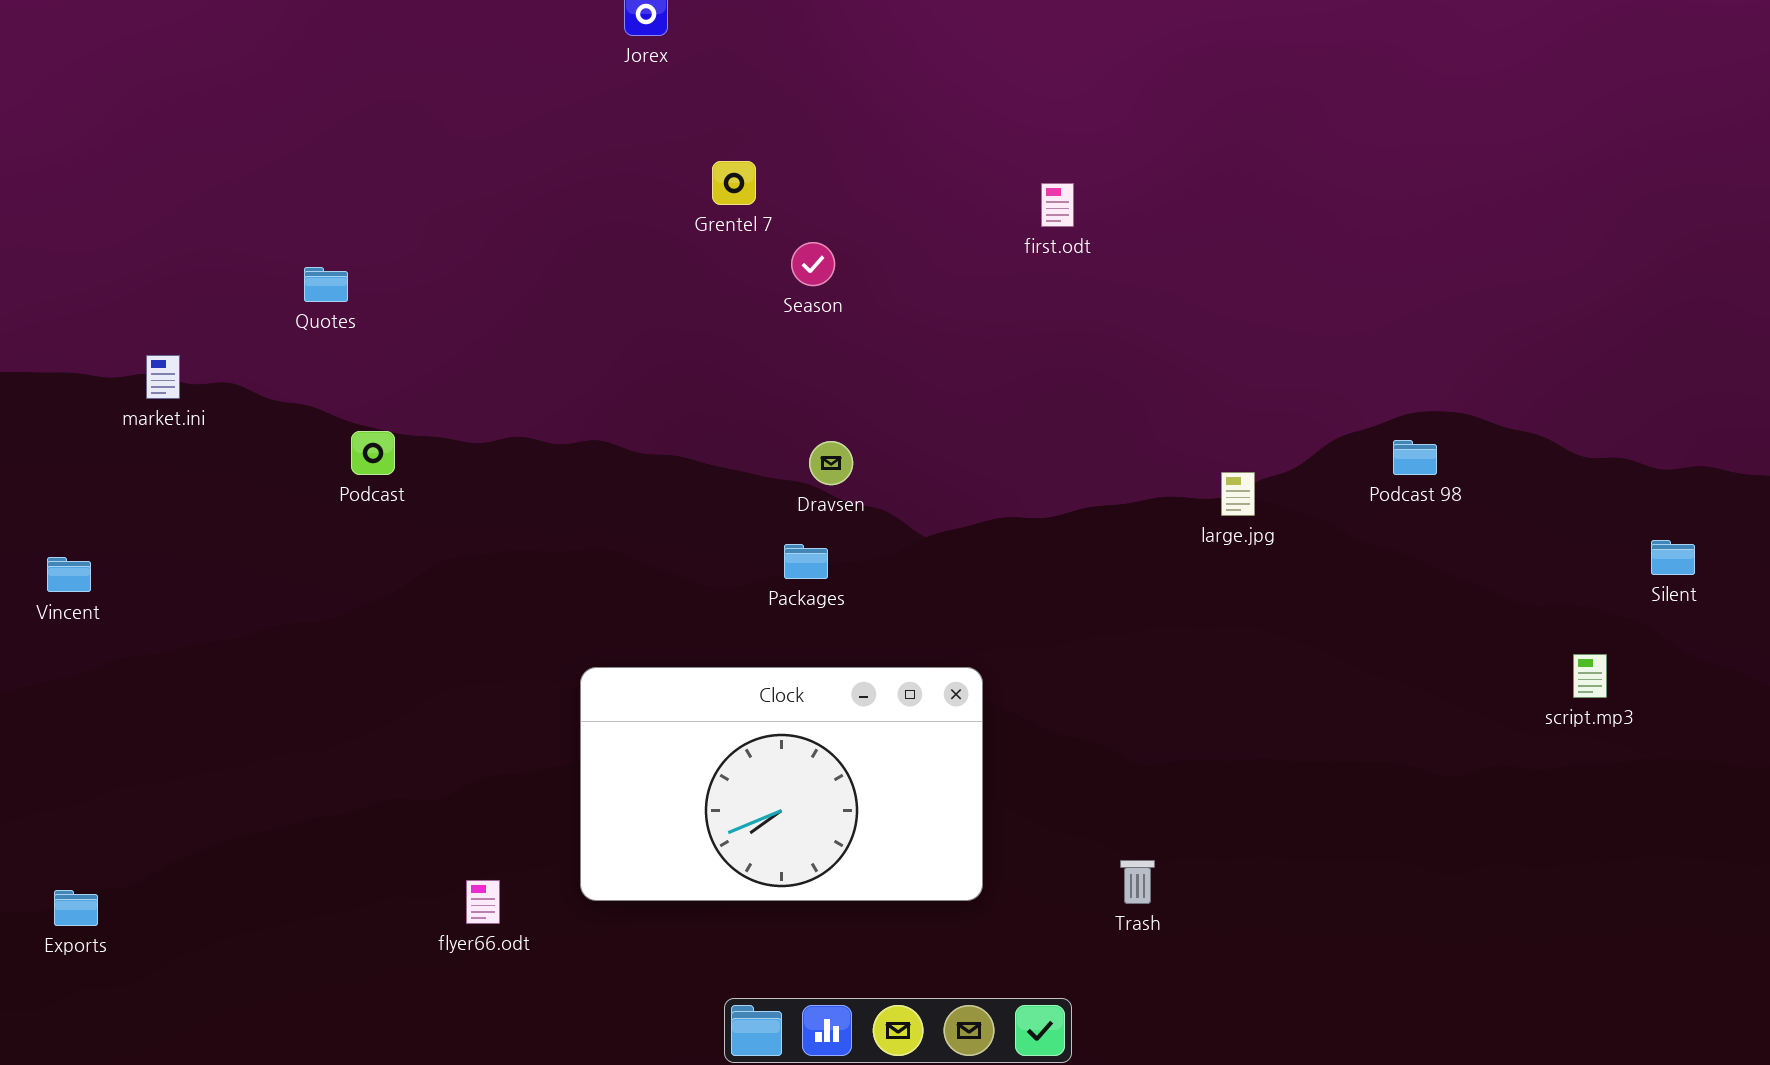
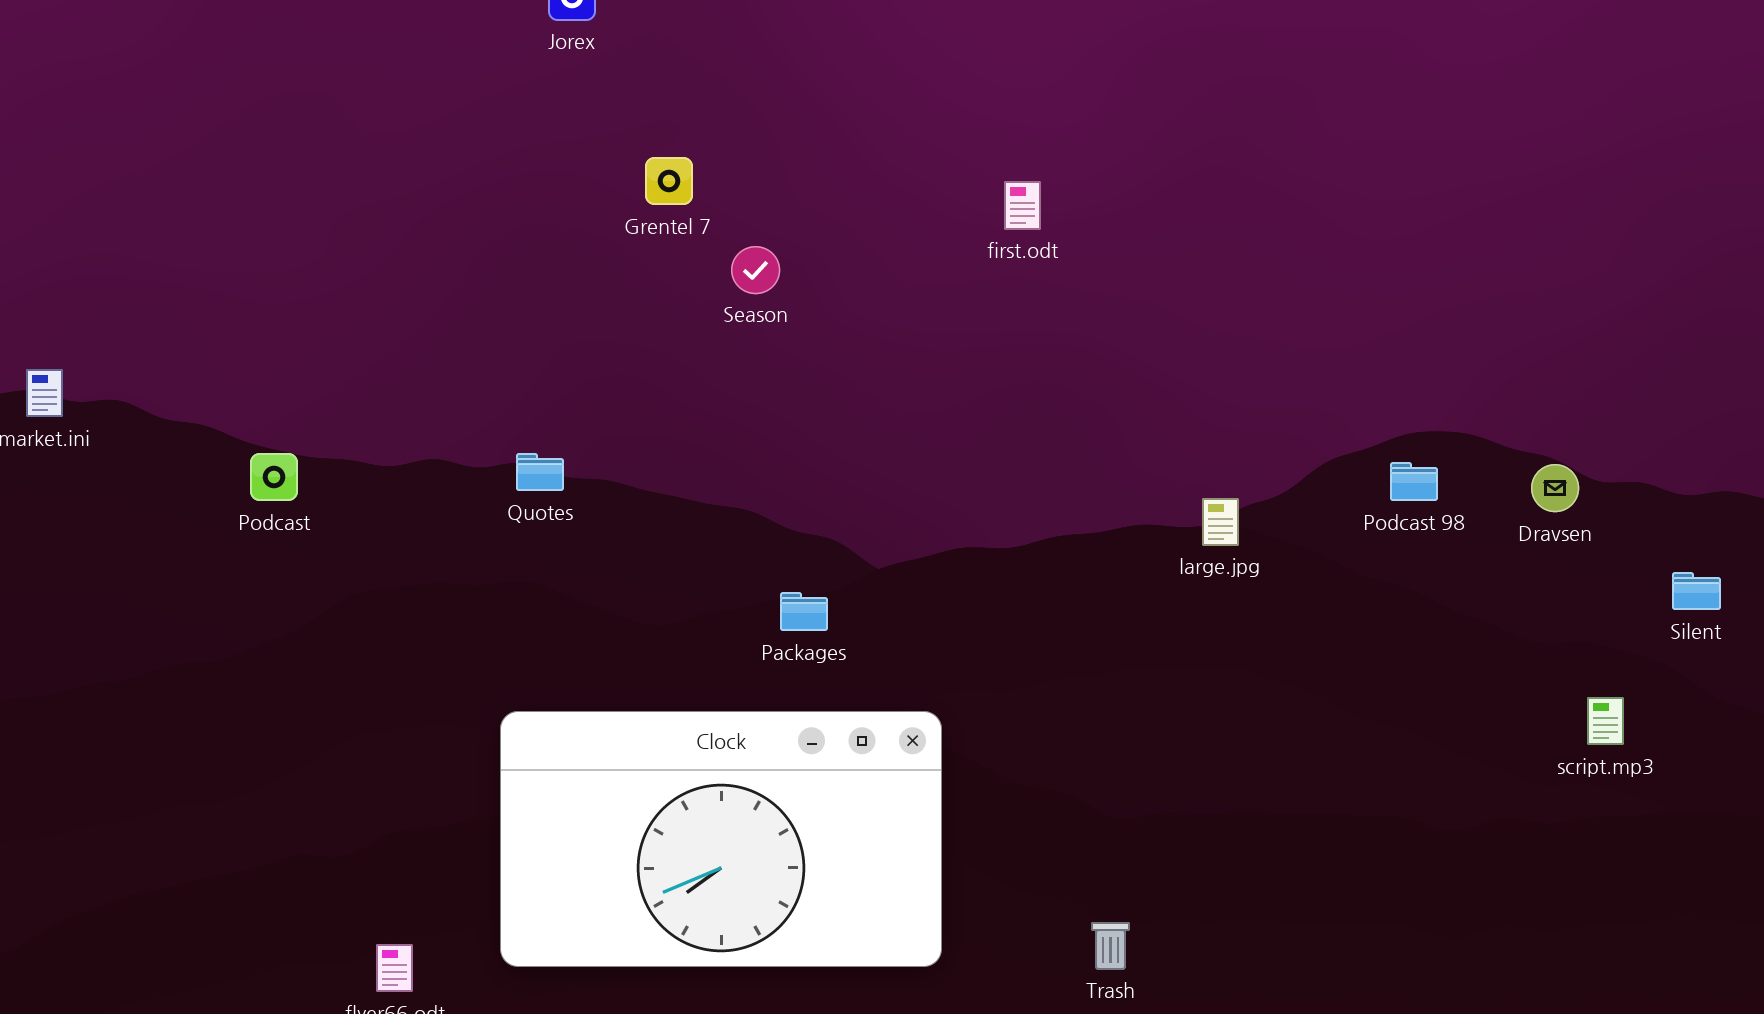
Quotes: [304,267,348,302] -> [516,453,564,491], moved
Dravsen: [809,441,853,485] -> [1531,464,1579,512], moved
Packages: [784,544,828,579] -> [780,592,828,631], moved

